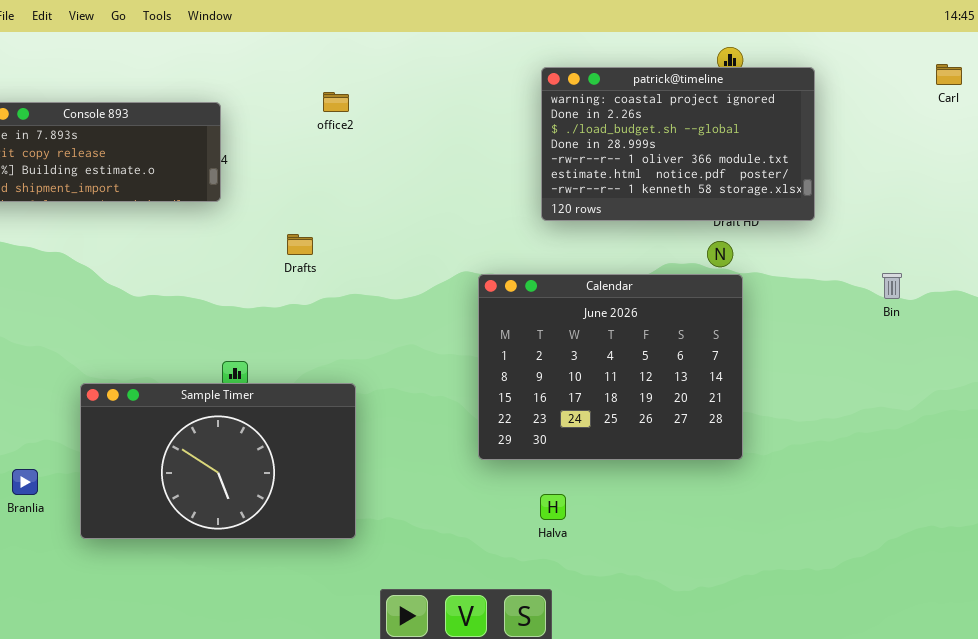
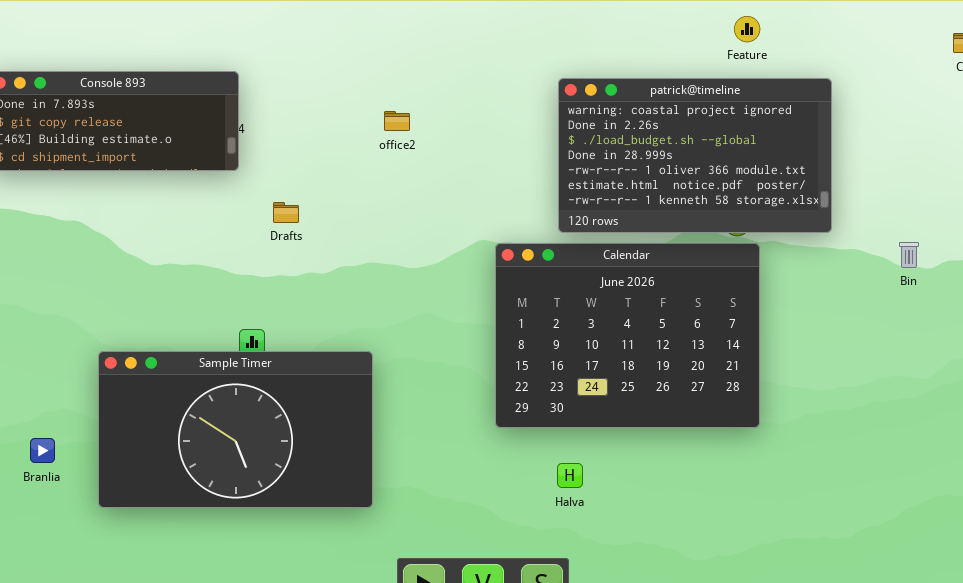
patrick@timeline: [541,67,815,221] -> [558,78,832,233], moved
office2: [323,92,349,112] -> [384,111,410,131], moved
Drafts: [287,234,313,255] -> [273,202,299,223], moved

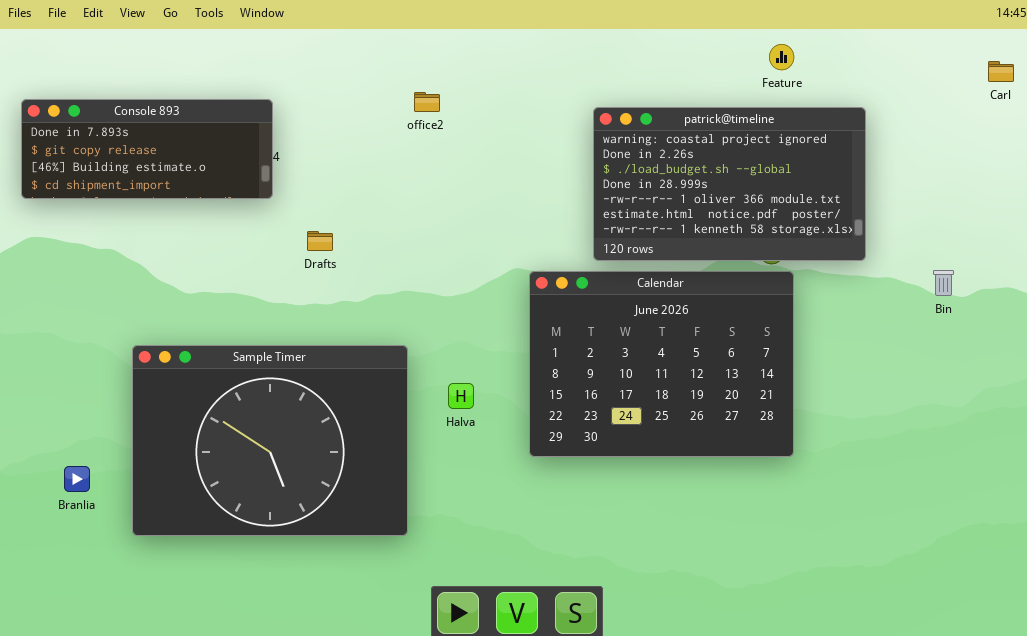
office2: [384,111,410,131] -> [414,92,440,112], moved
Sample Timer: [98,351,373,508] -> [132,345,408,536], resized
Halva: [557,463,583,488] -> [448,383,474,409], moved

